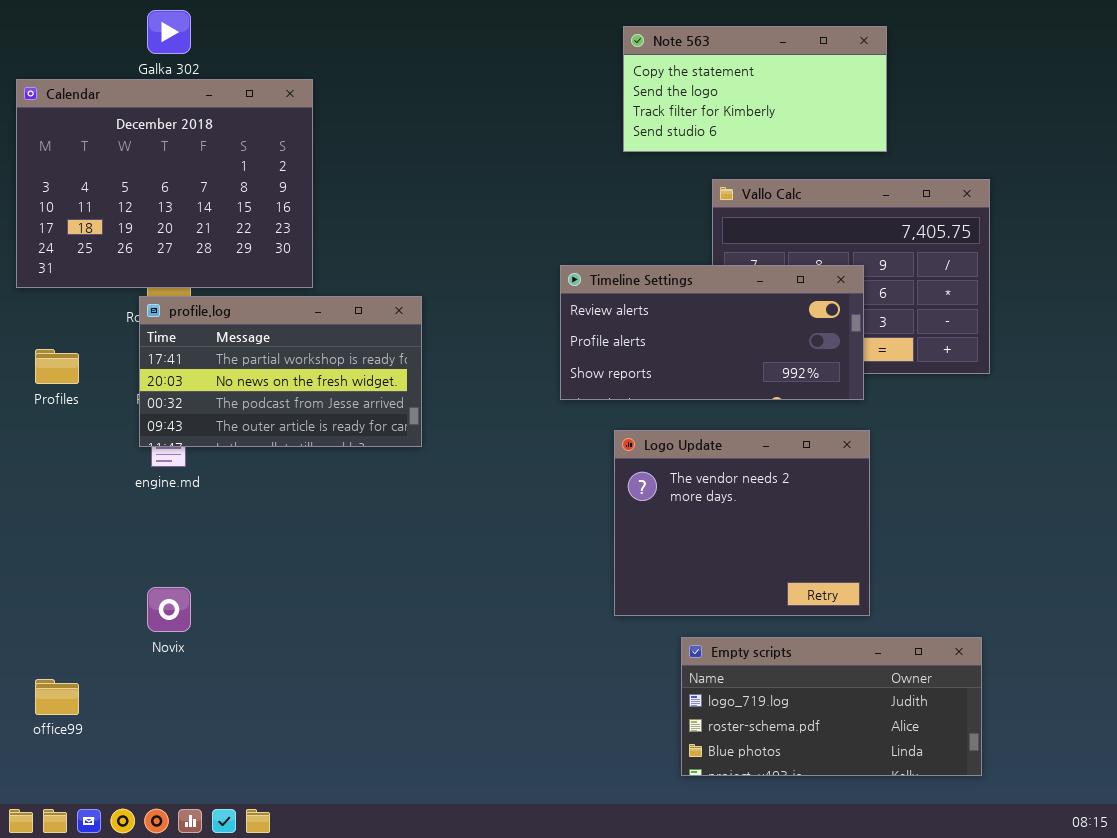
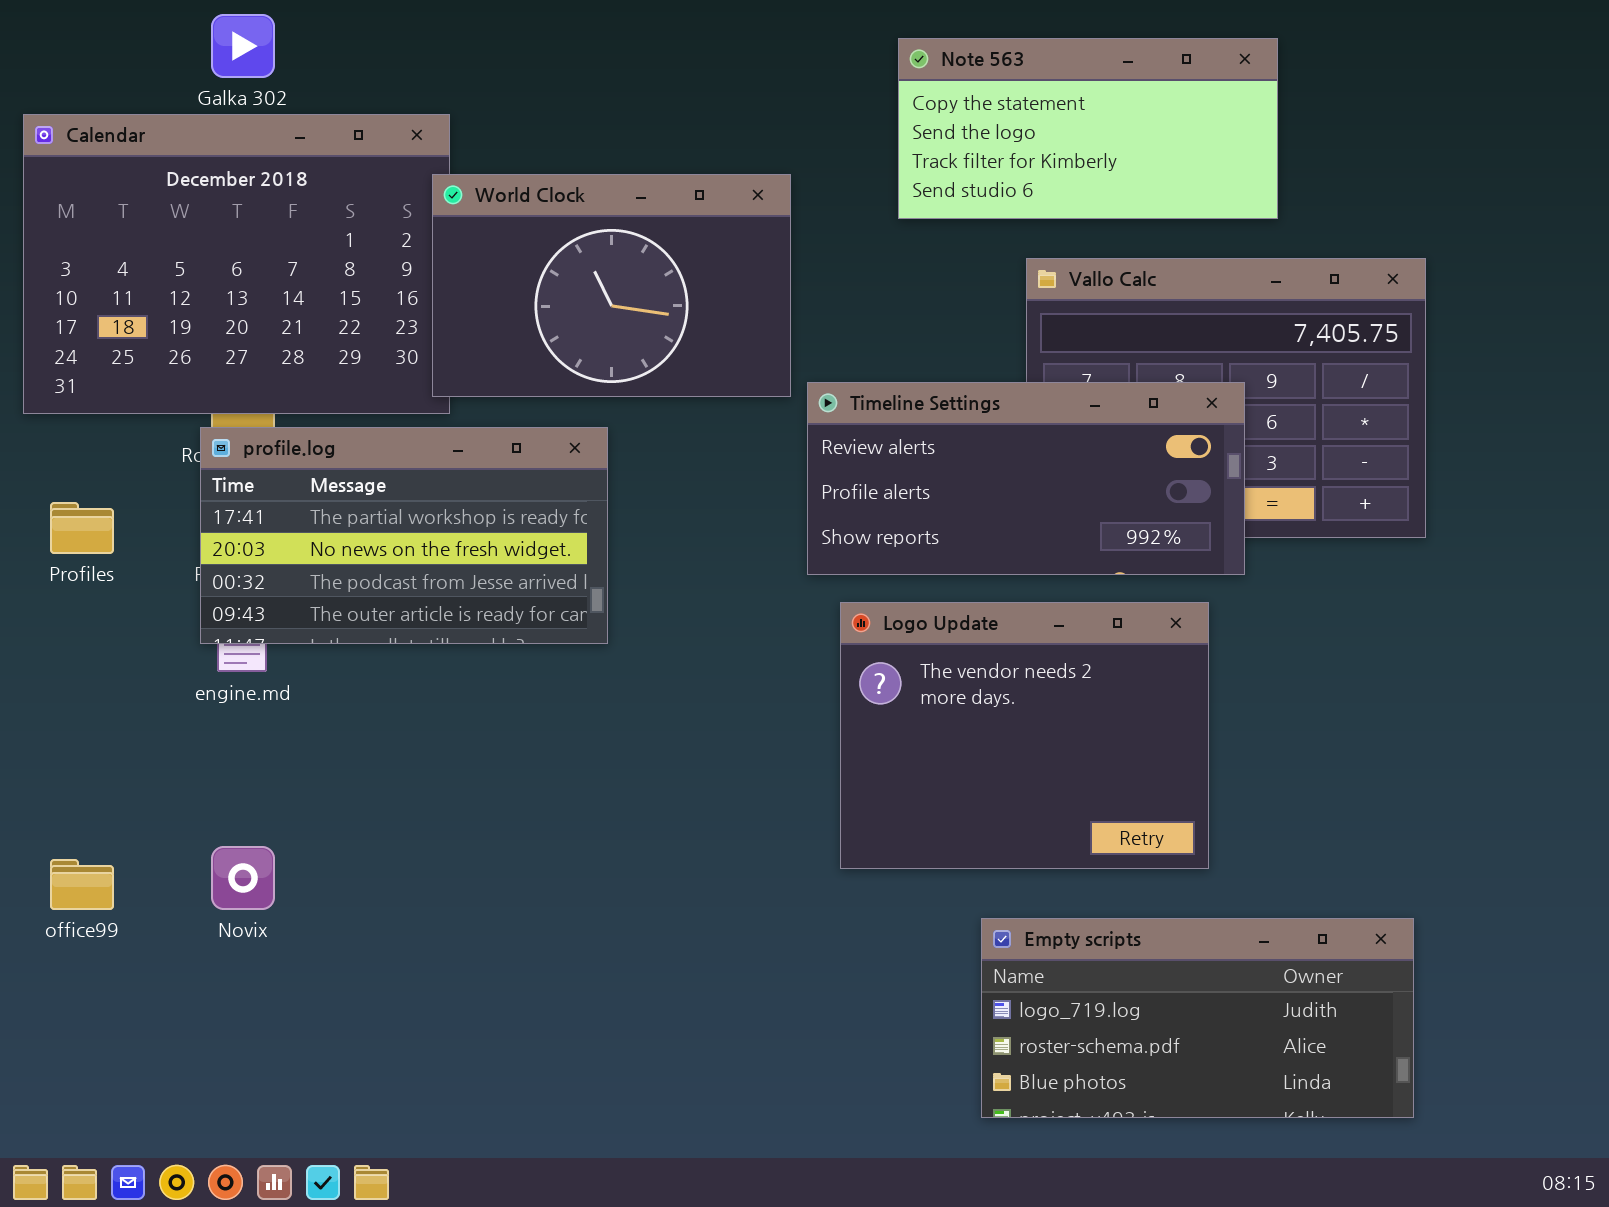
World Clock: none -> [432,174,791,397], opened
Logo Update: [614,430,870,616] -> [840,602,1209,869], moved
office99: [35,679,79,715] -> [50,859,114,910], moved

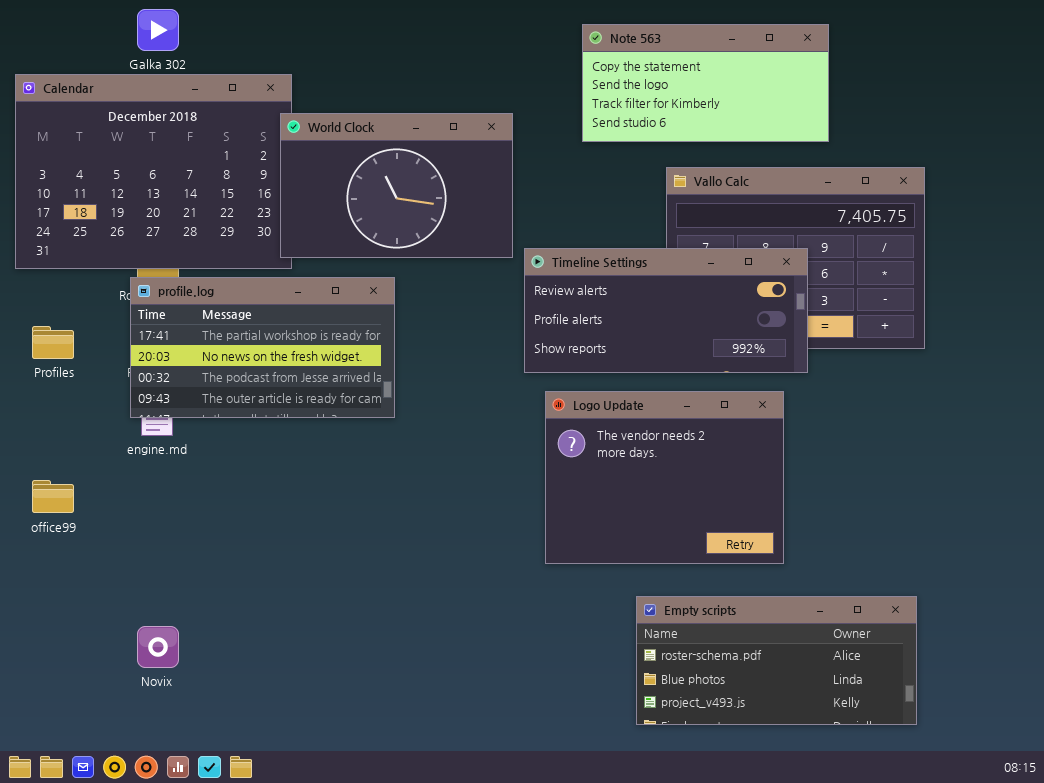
Novix: [211,846,275,910] -> [137,626,179,668], moved
office99: [50,859,114,910] -> [32,480,74,513], moved
Empty scripts: [981,918,1414,1118] -> [636,596,917,725], scrolled down 1 row

